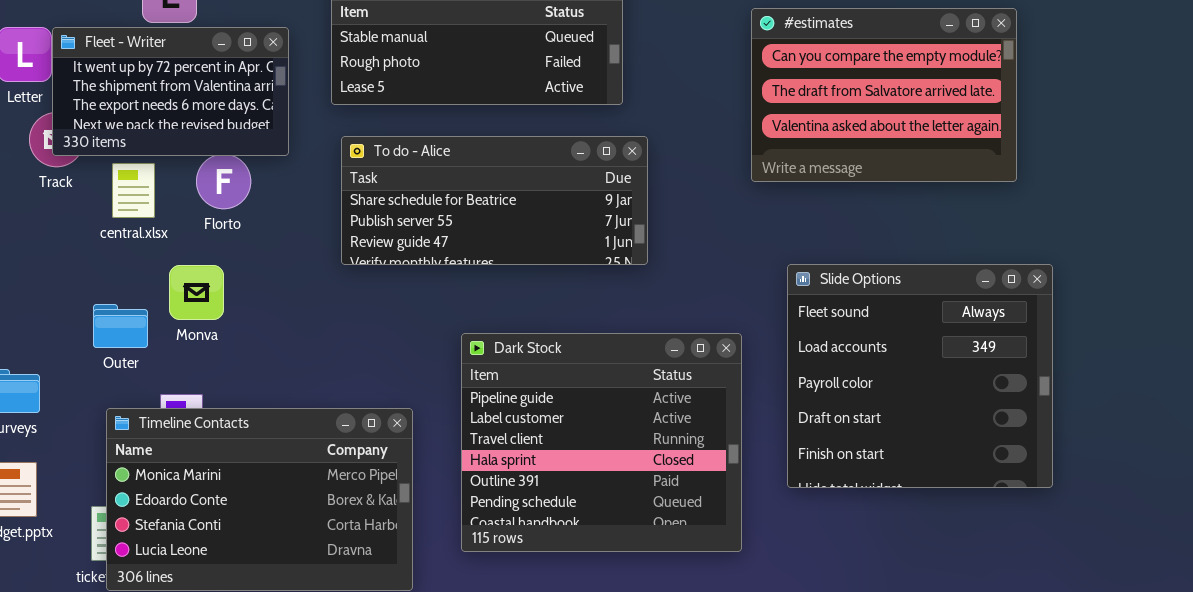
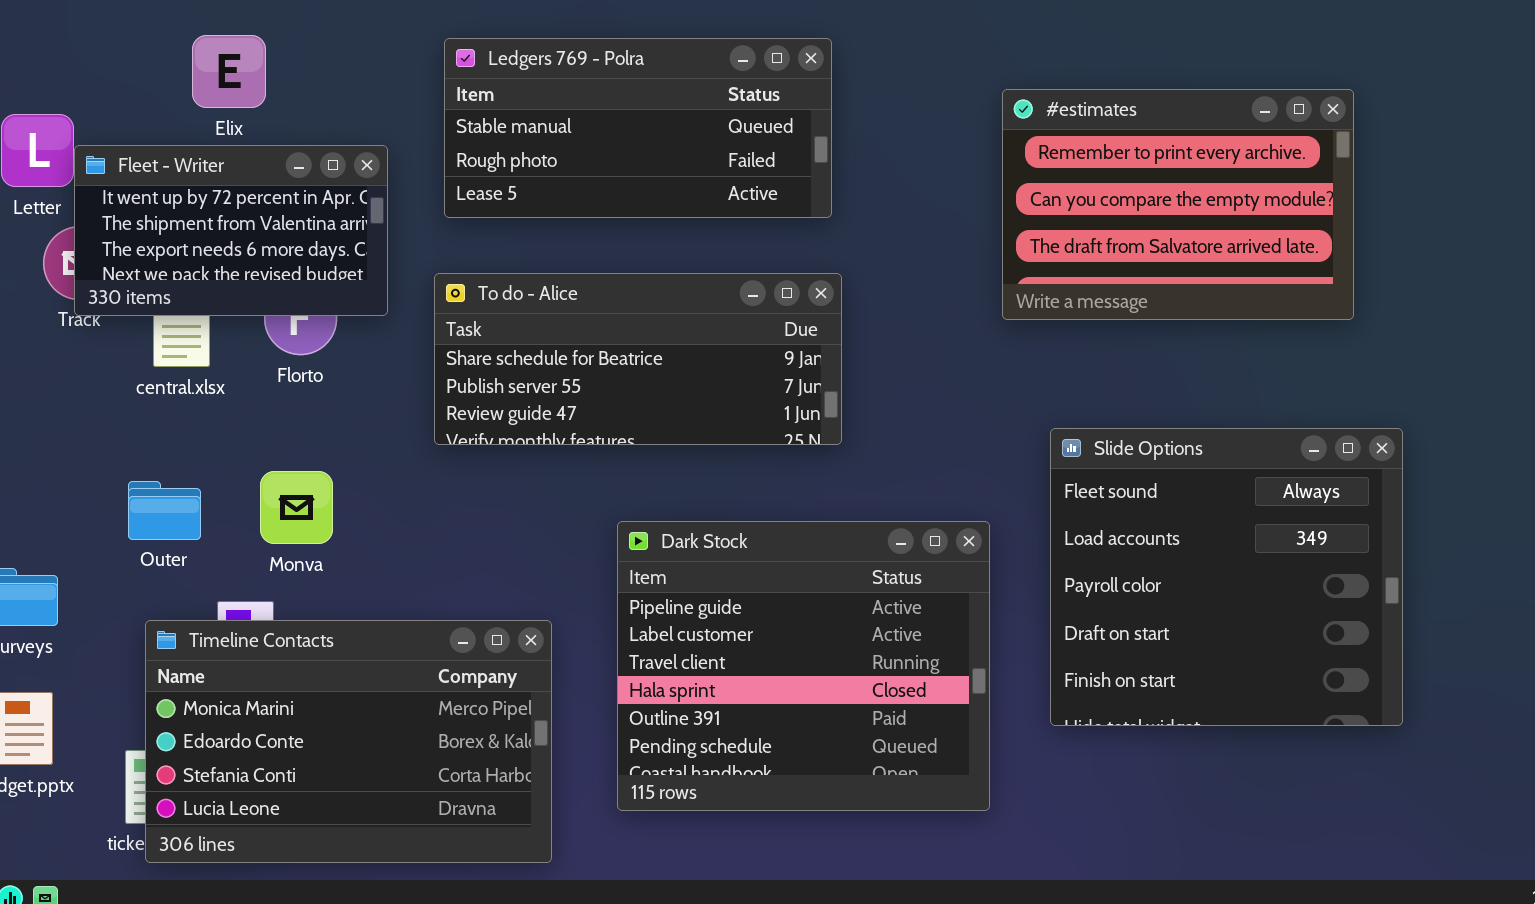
#estimates: [751,8,1017,182] -> [1002,89,1354,320], scrolled up 1 row
Fleet - Writer: [52,27,289,156] -> [74,145,388,316], moved
To do - Alice: [341,136,648,265] -> [434,273,842,445], moved
Monva: [169,265,224,320] -> [260,471,333,544], moved

